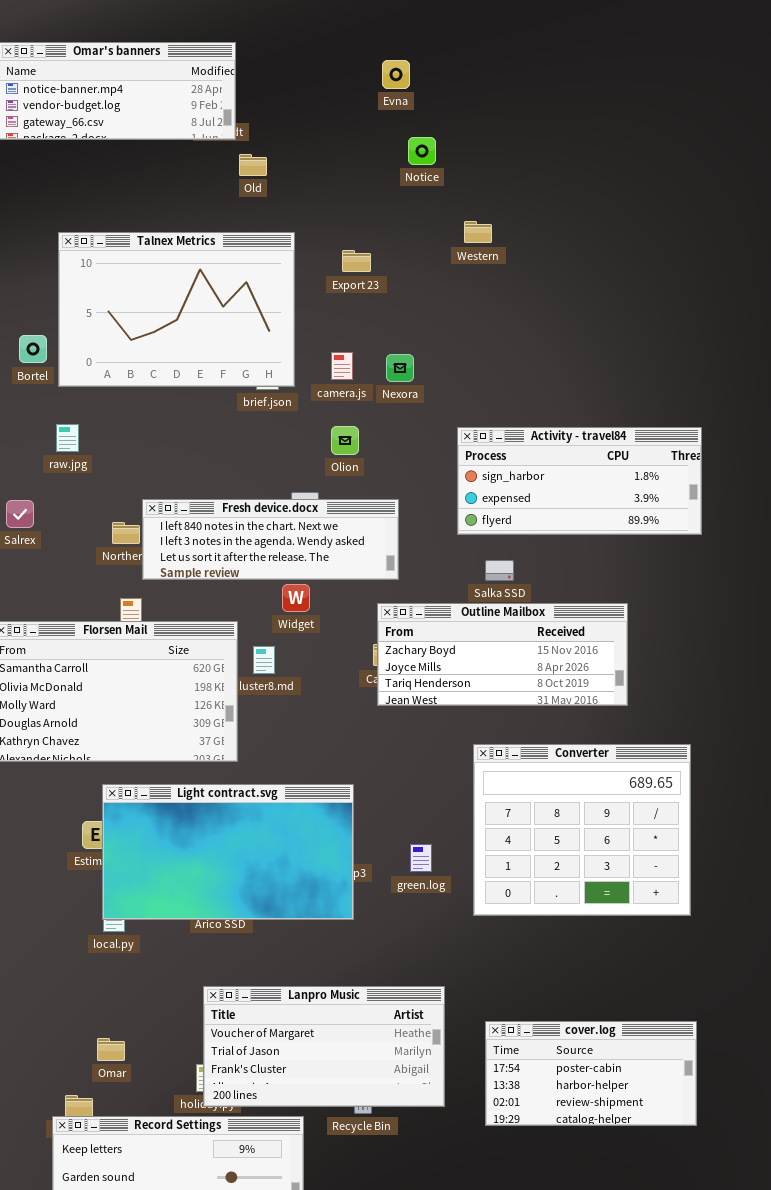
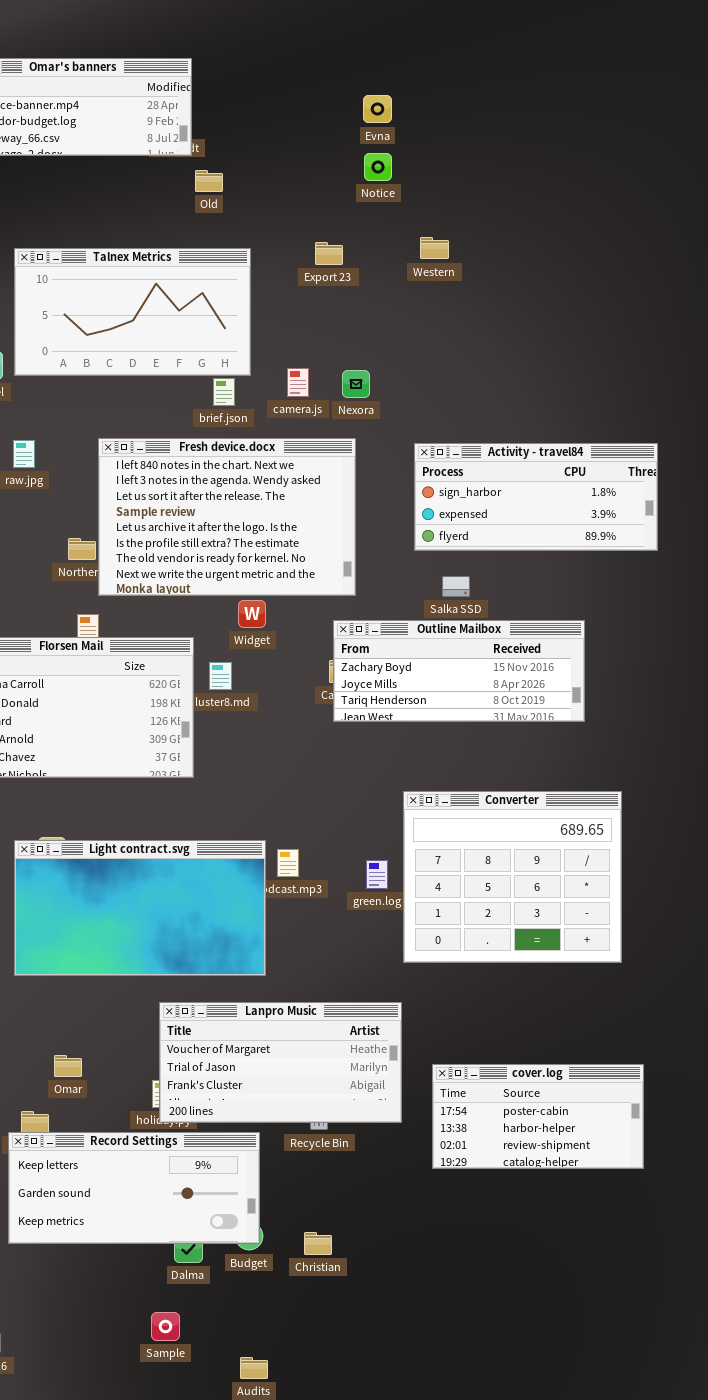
Evna: [382,60,410,89] -> [363,95,392,123], moved
Talnex Metrics: [58,232,295,387] -> [14,248,251,376], resized
Export 23: [342,250,371,272] -> [315,242,343,265], moved
Fresh device.docx: [142,499,399,580] -> [98,438,356,596], resized
Converter: [473,744,691,916] -> [403,791,622,963], moved
Light contract.svg: [102,784,354,920] -> [14,840,266,976], moved
cover.log: [485,1021,697,1126] -> [432,1064,644,1169], moved

